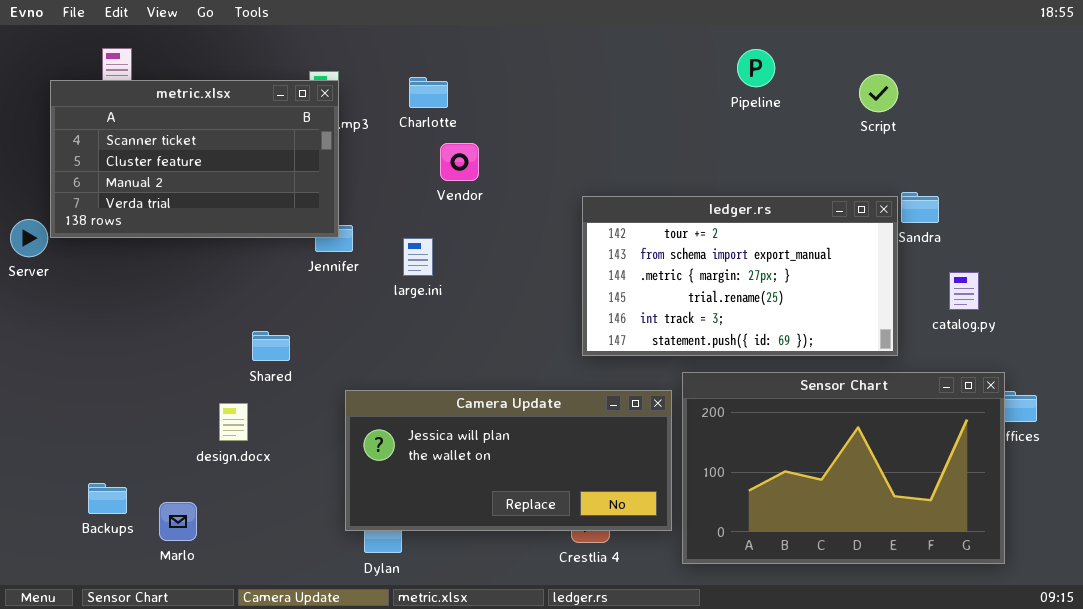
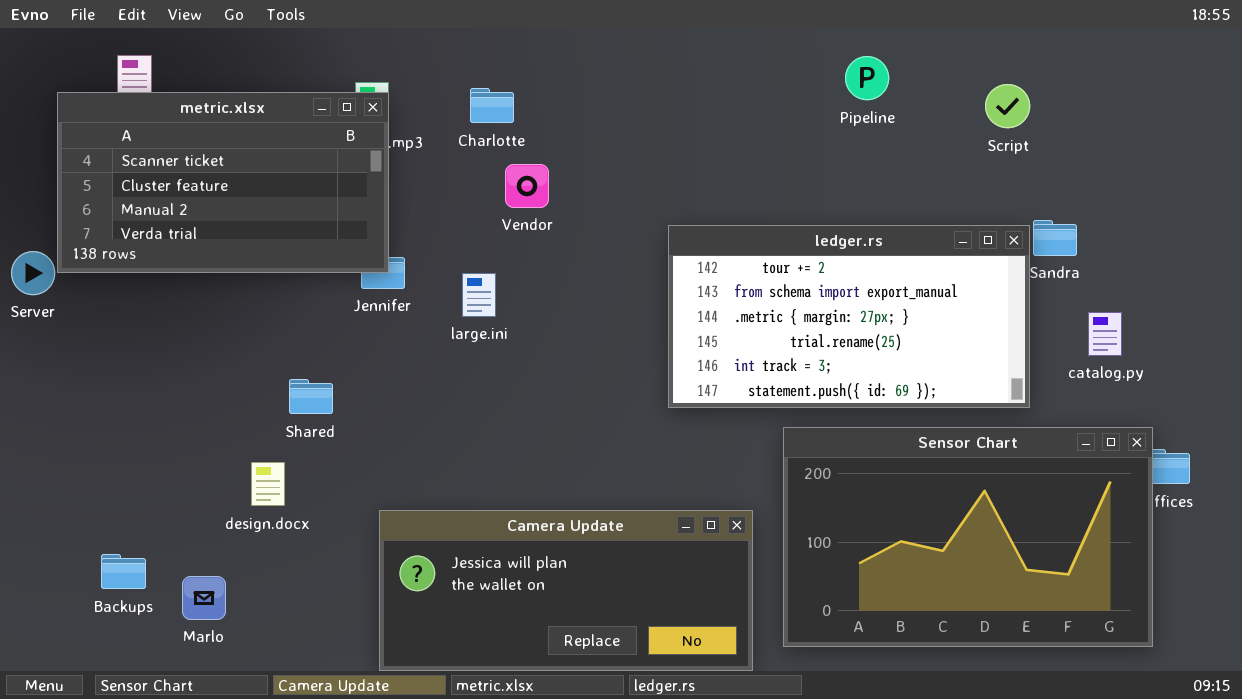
Camera Update: [345,390,672,531] -> [379,510,753,671], moved

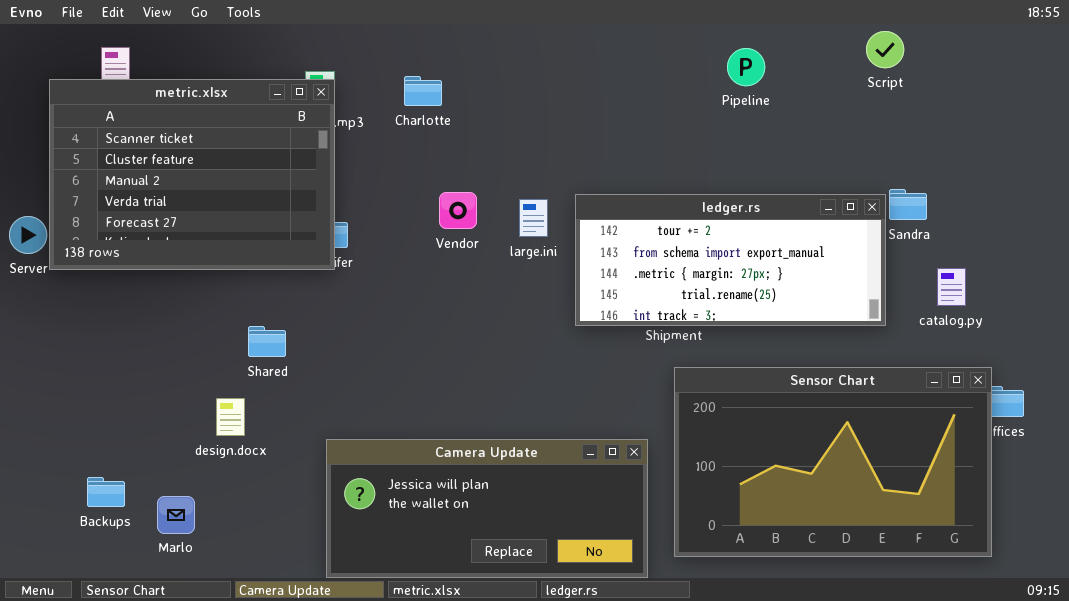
Script: [985,84,1030,128] -> [866,31,904,68], moved
metric.xlsx: [57,92,389,273] -> [49,79,335,270], resized
Vendor: [505,164,549,208] -> [439,192,477,229], moved
ledger.rs: [668,225,1030,408] -> [575,194,886,326], resized
large.ini: [462,273,496,317] -> [519,199,548,237], moved

